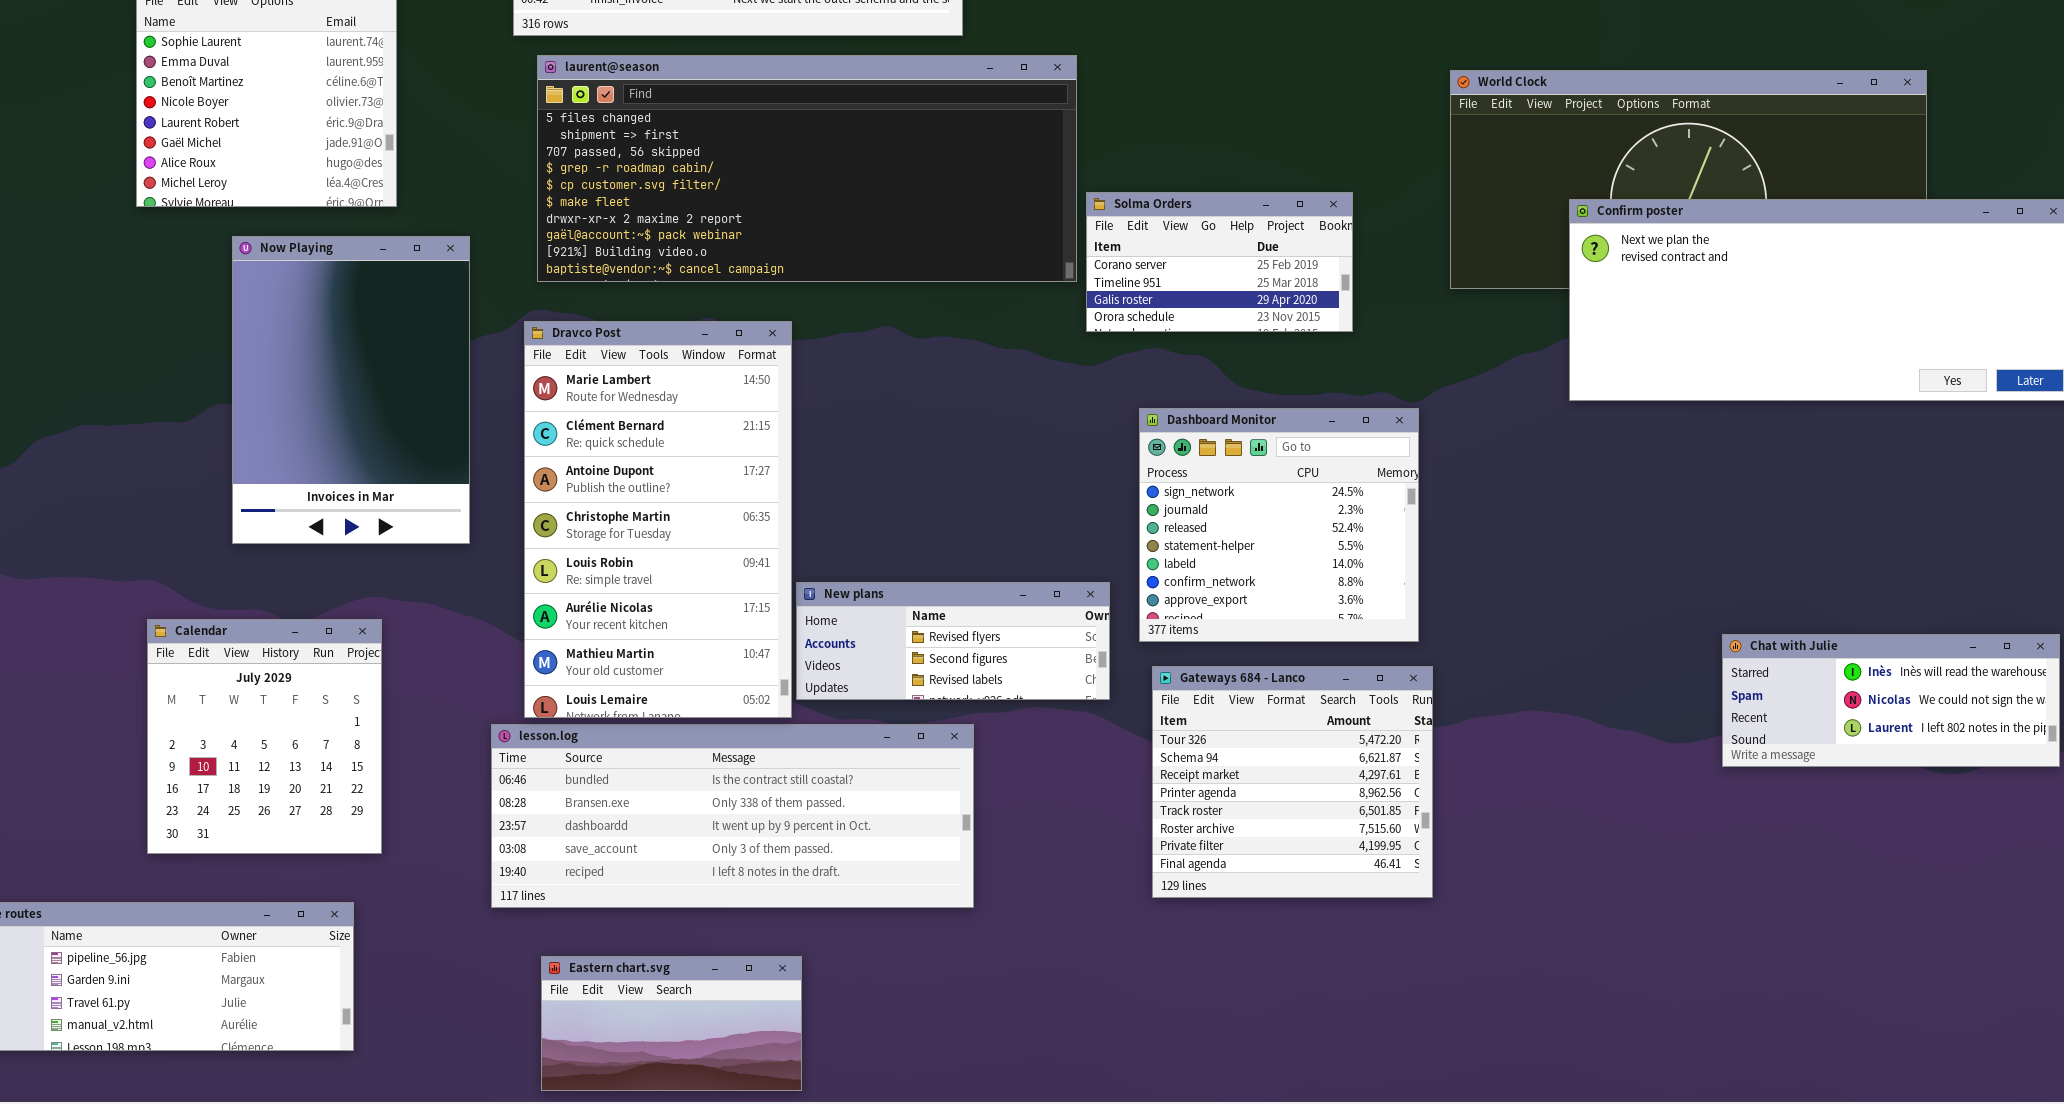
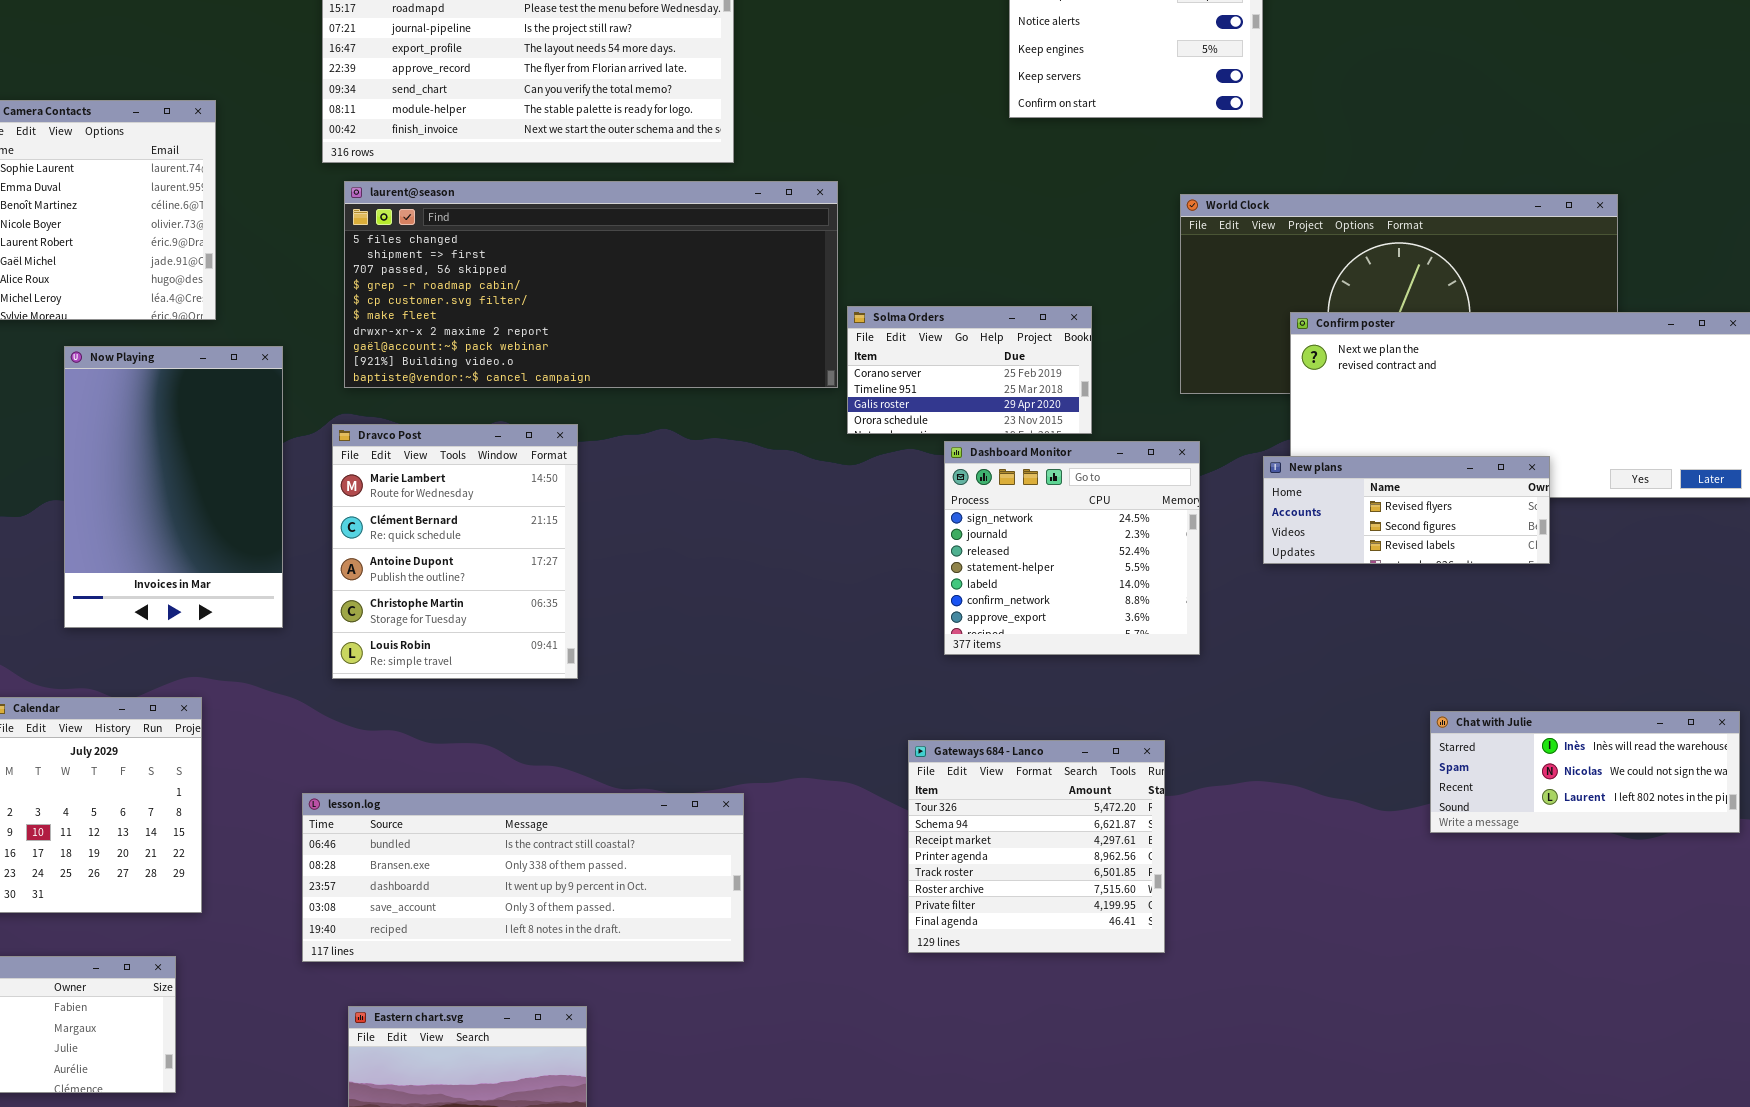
Dravco Post: [524,321,792,718] -> [332,424,578,679], resized
Dashboard Monitor: [1139,408,1419,642] -> [944,441,1200,655], moved
New plans: [796,582,1110,700] -> [1263,456,1550,564], moved

